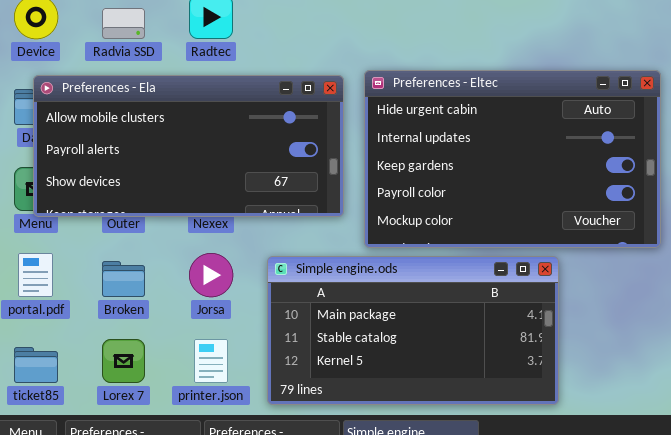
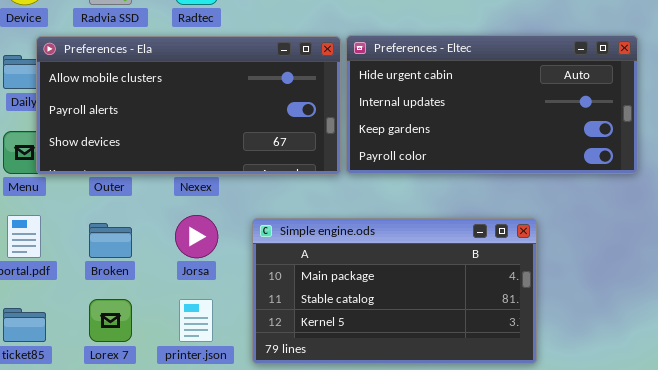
Preferences - Eltec: [364,70,661,248] -> [346,35,638,174], resized
Preferences - Ela: [33,75,344,217] -> [36,36,341,175], moved

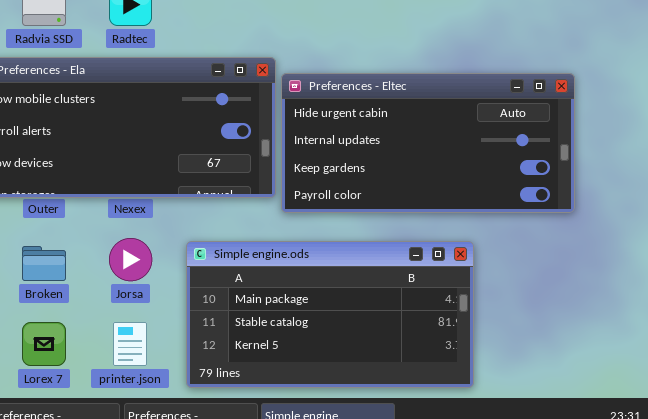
Preferences - Eltec: [346,35,638,174] -> [281,73,575,213], moved

